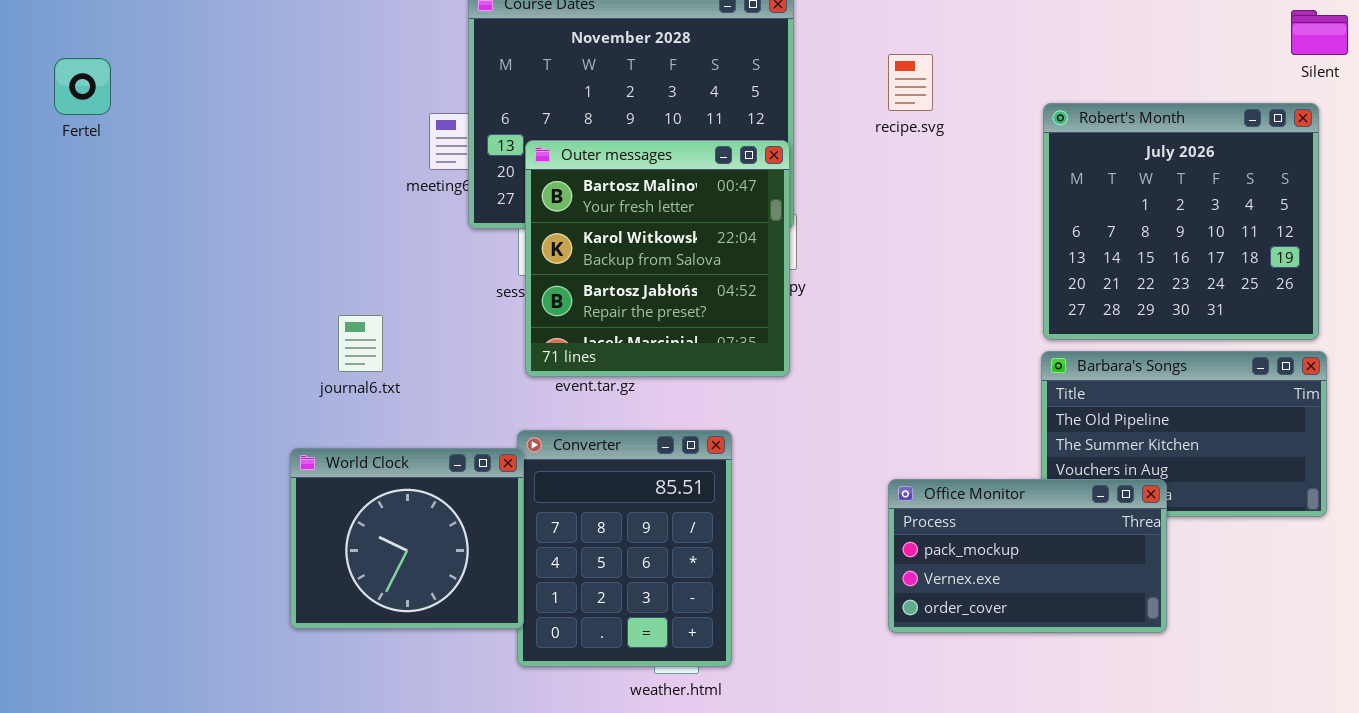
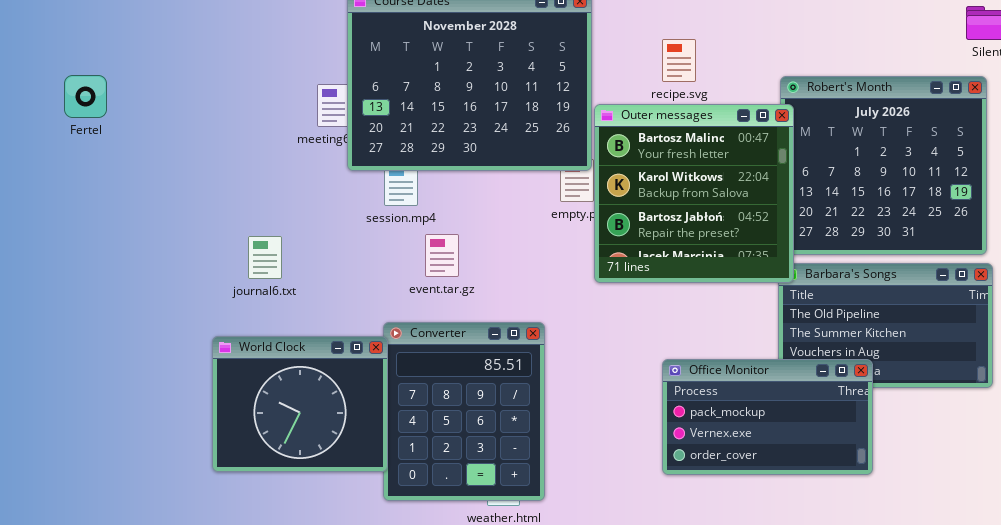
Fertel: [54,58,111,115] -> [64,75,107,118], moved
Outer messages: [525,140,790,377] -> [594,104,794,283], moved

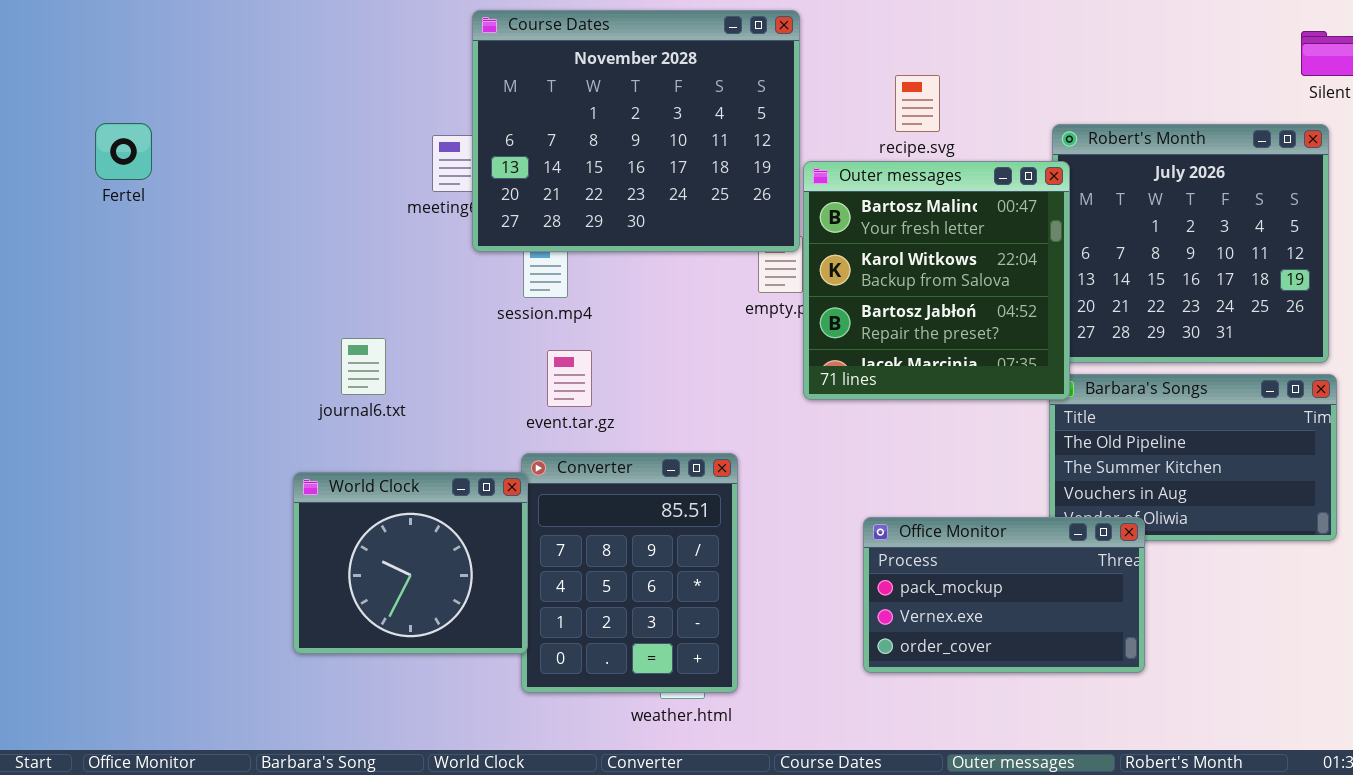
event.tar.gz: [425,234,459,277] -> [547,350,592,407], moved
Office Monitor: [662,359,873,475] -> [863,517,1145,673], moved

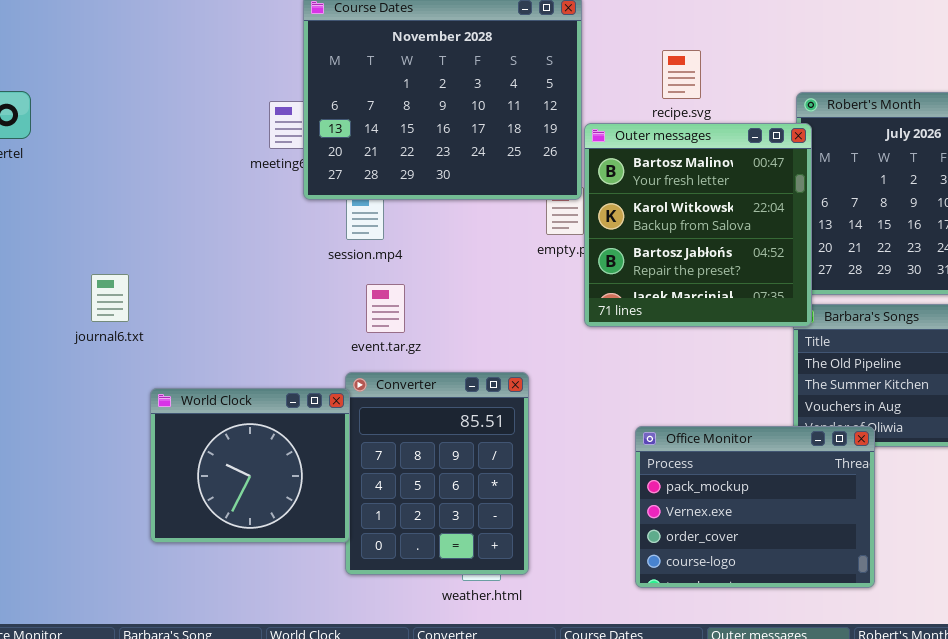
journal6.txt: [341,338,386,395] -> [91,274,129,322], moved
Office Monitor: [863,517,1145,673] -> [635,426,875,588], resized

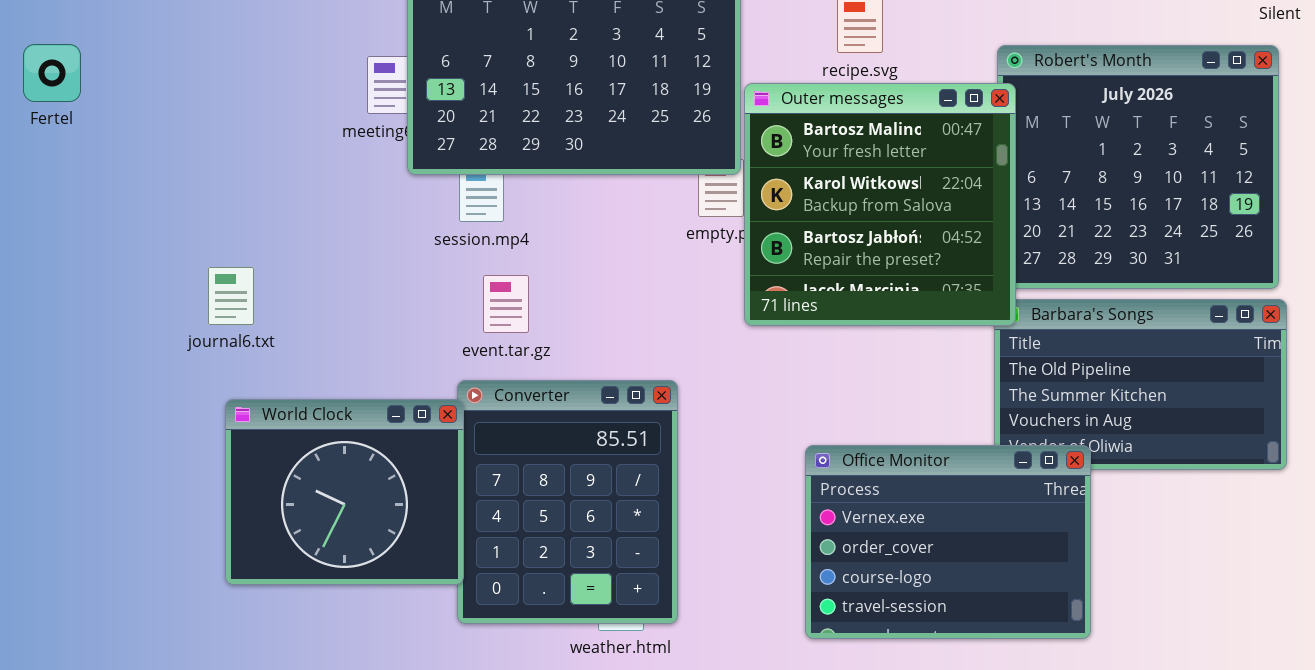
journal6.txt: [91,274,129,322] -> [208,267,254,325], moved
Office Monitor: [635,426,875,588] -> [805,445,1091,639], scrolled down 1 row

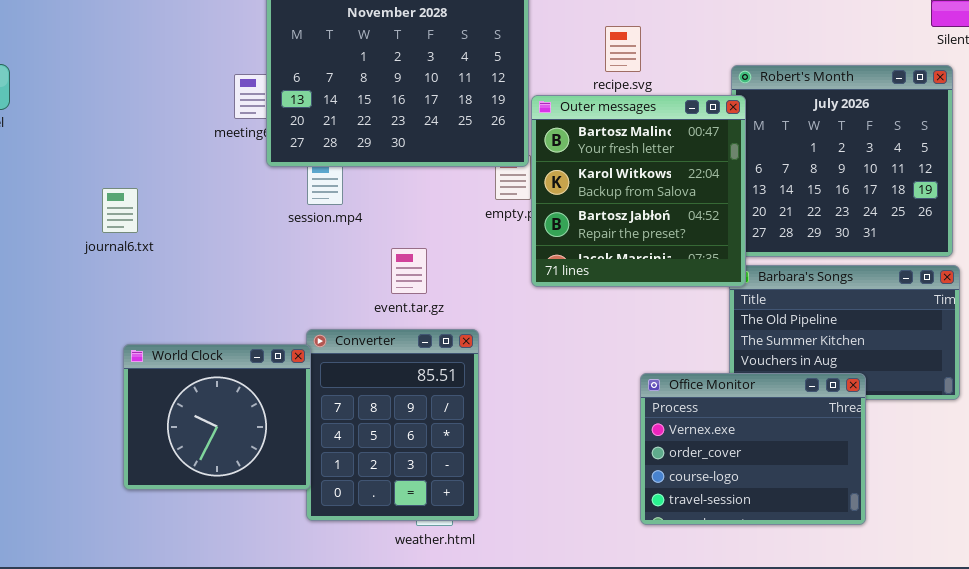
journal6.txt: [208,267,254,325] -> [102,188,138,233], moved
event.tar.gz: [483,275,529,333] -> [391,248,427,294], moved
Office Monitor: [805,445,1091,639] -> [640,373,866,525], moved

